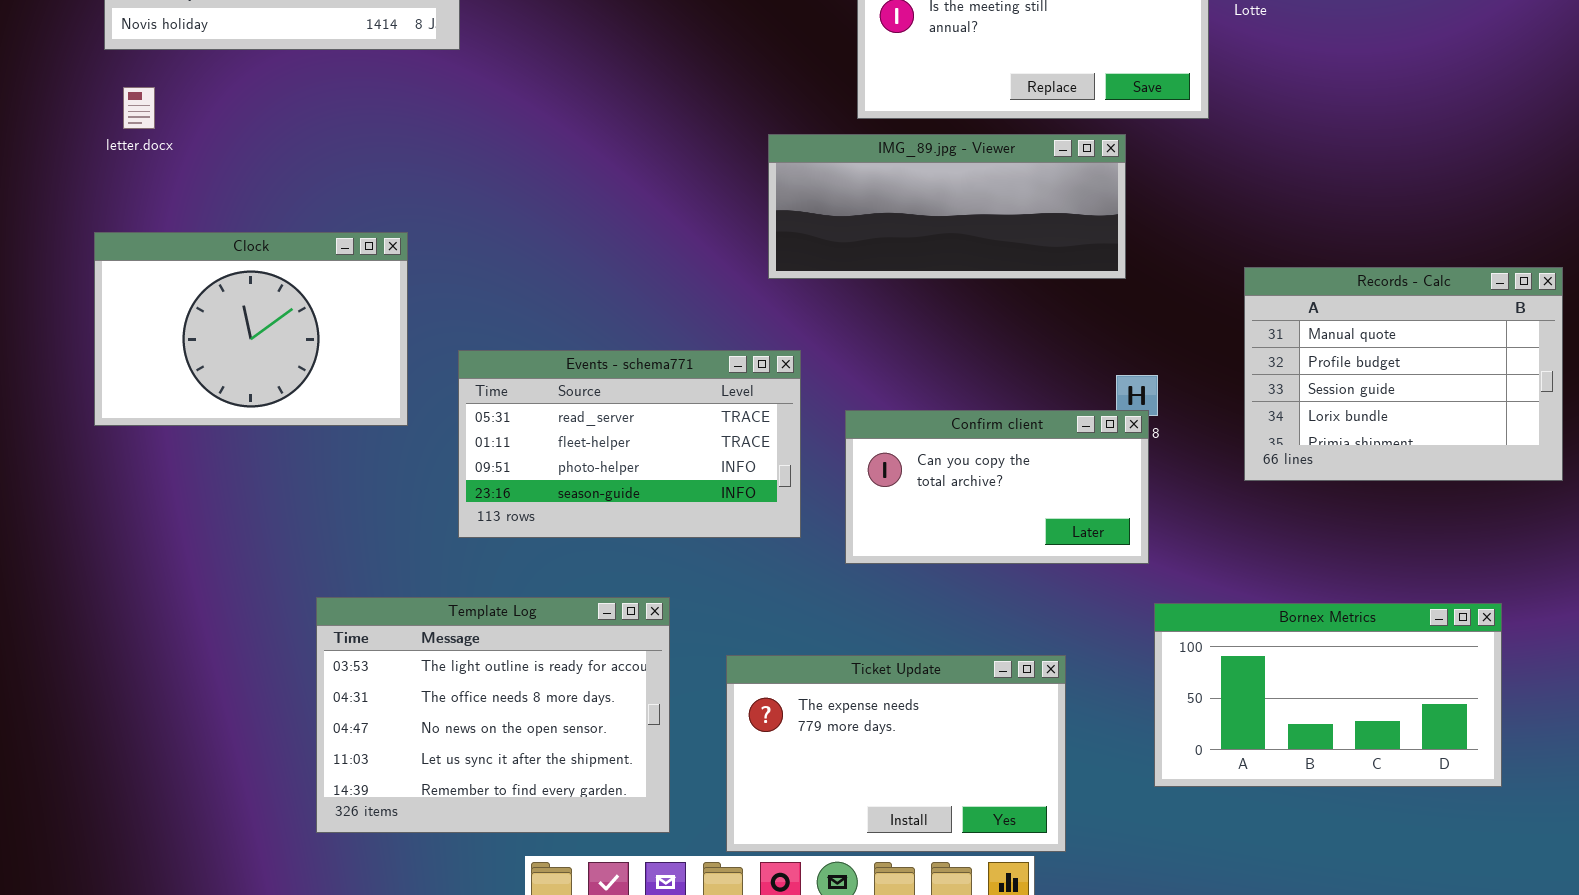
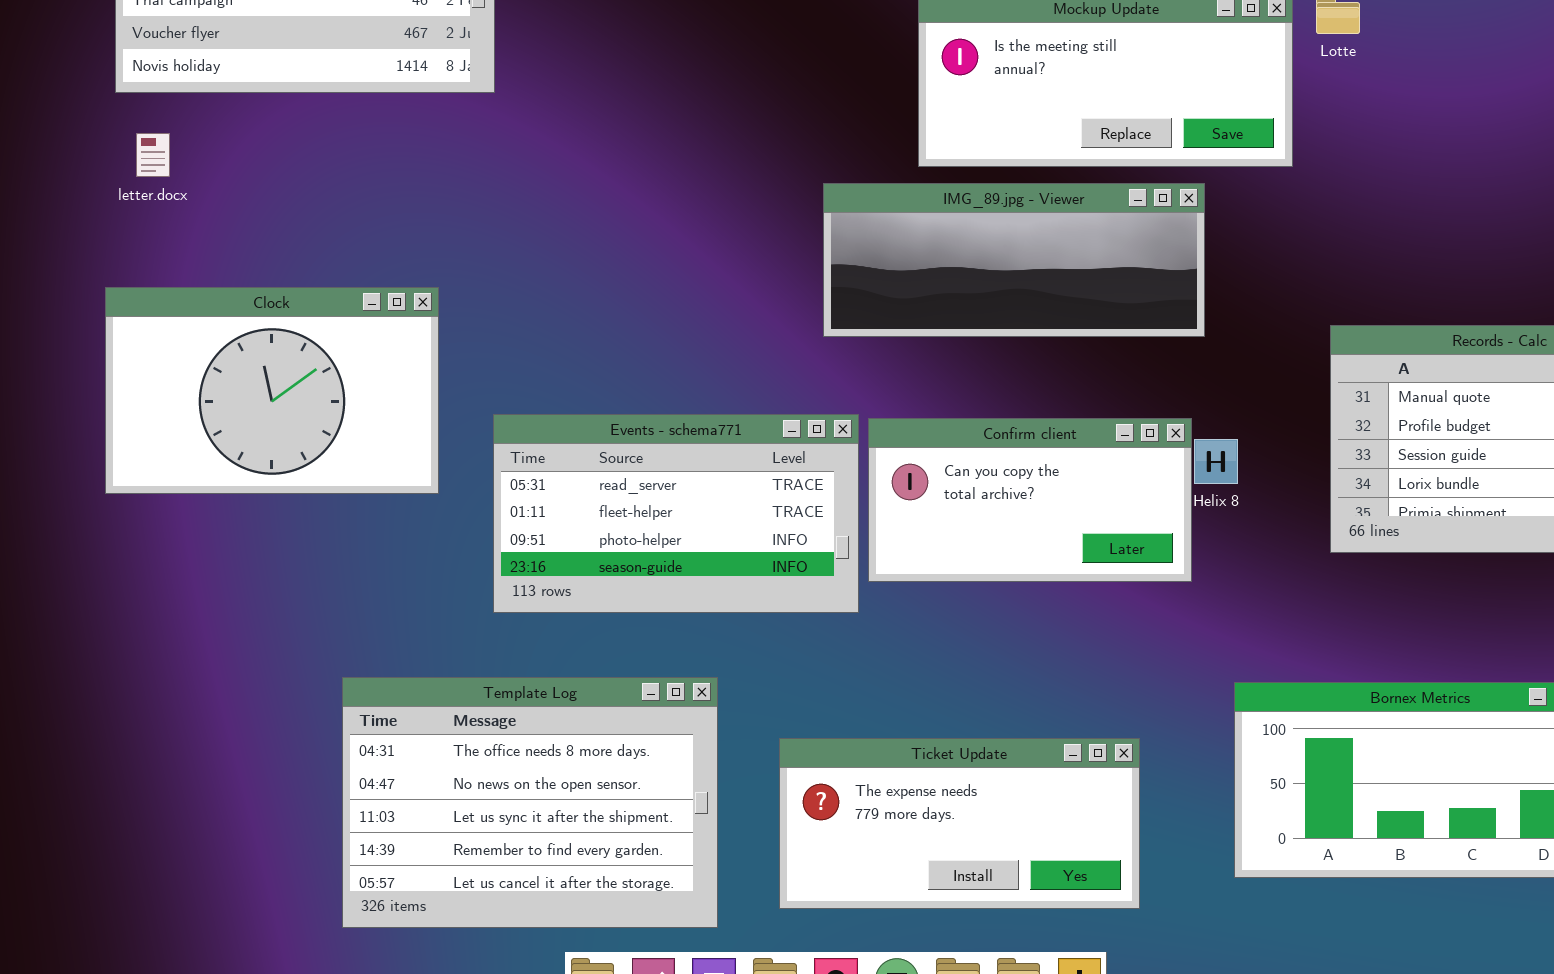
Confirm client: [845,410,1149,564] -> [868,418,1192,582], moved
Template Log: [316,597,670,833] -> [342,677,718,928], scrolled down 1 row
Ticket Update: [726,655,1066,852] -> [779,738,1140,909], resized

